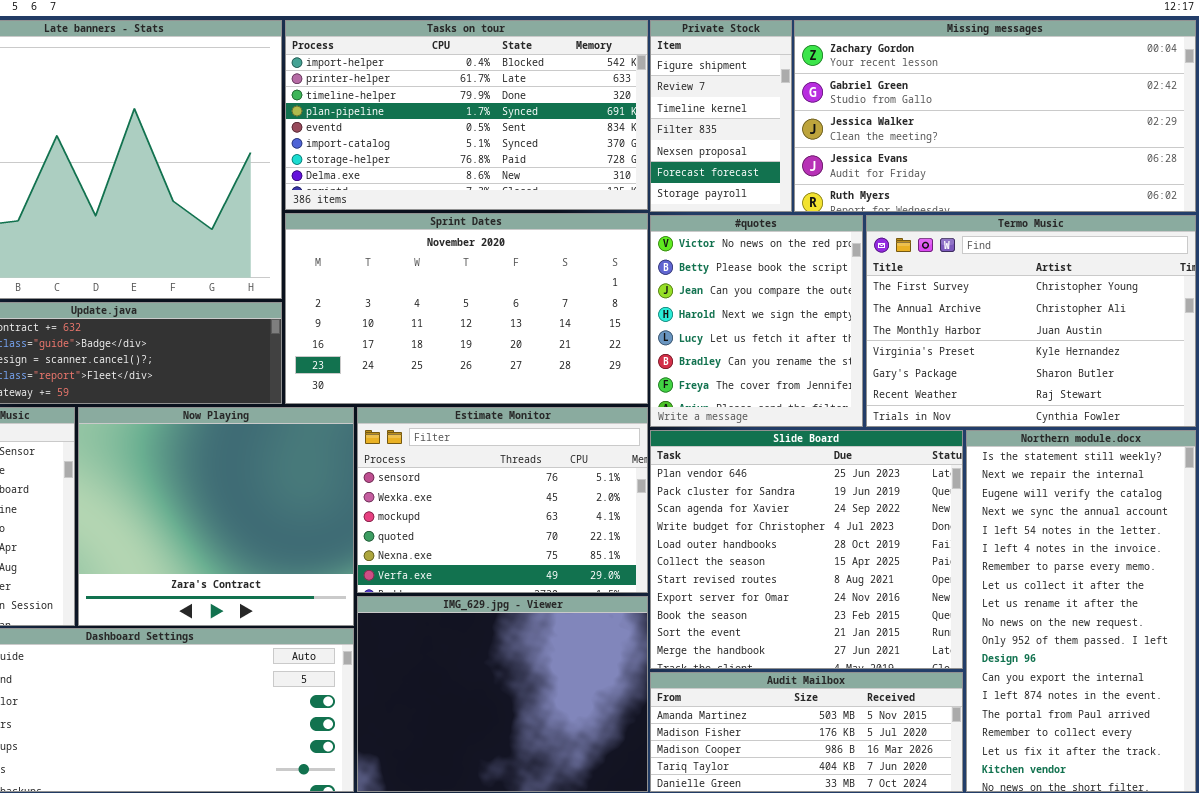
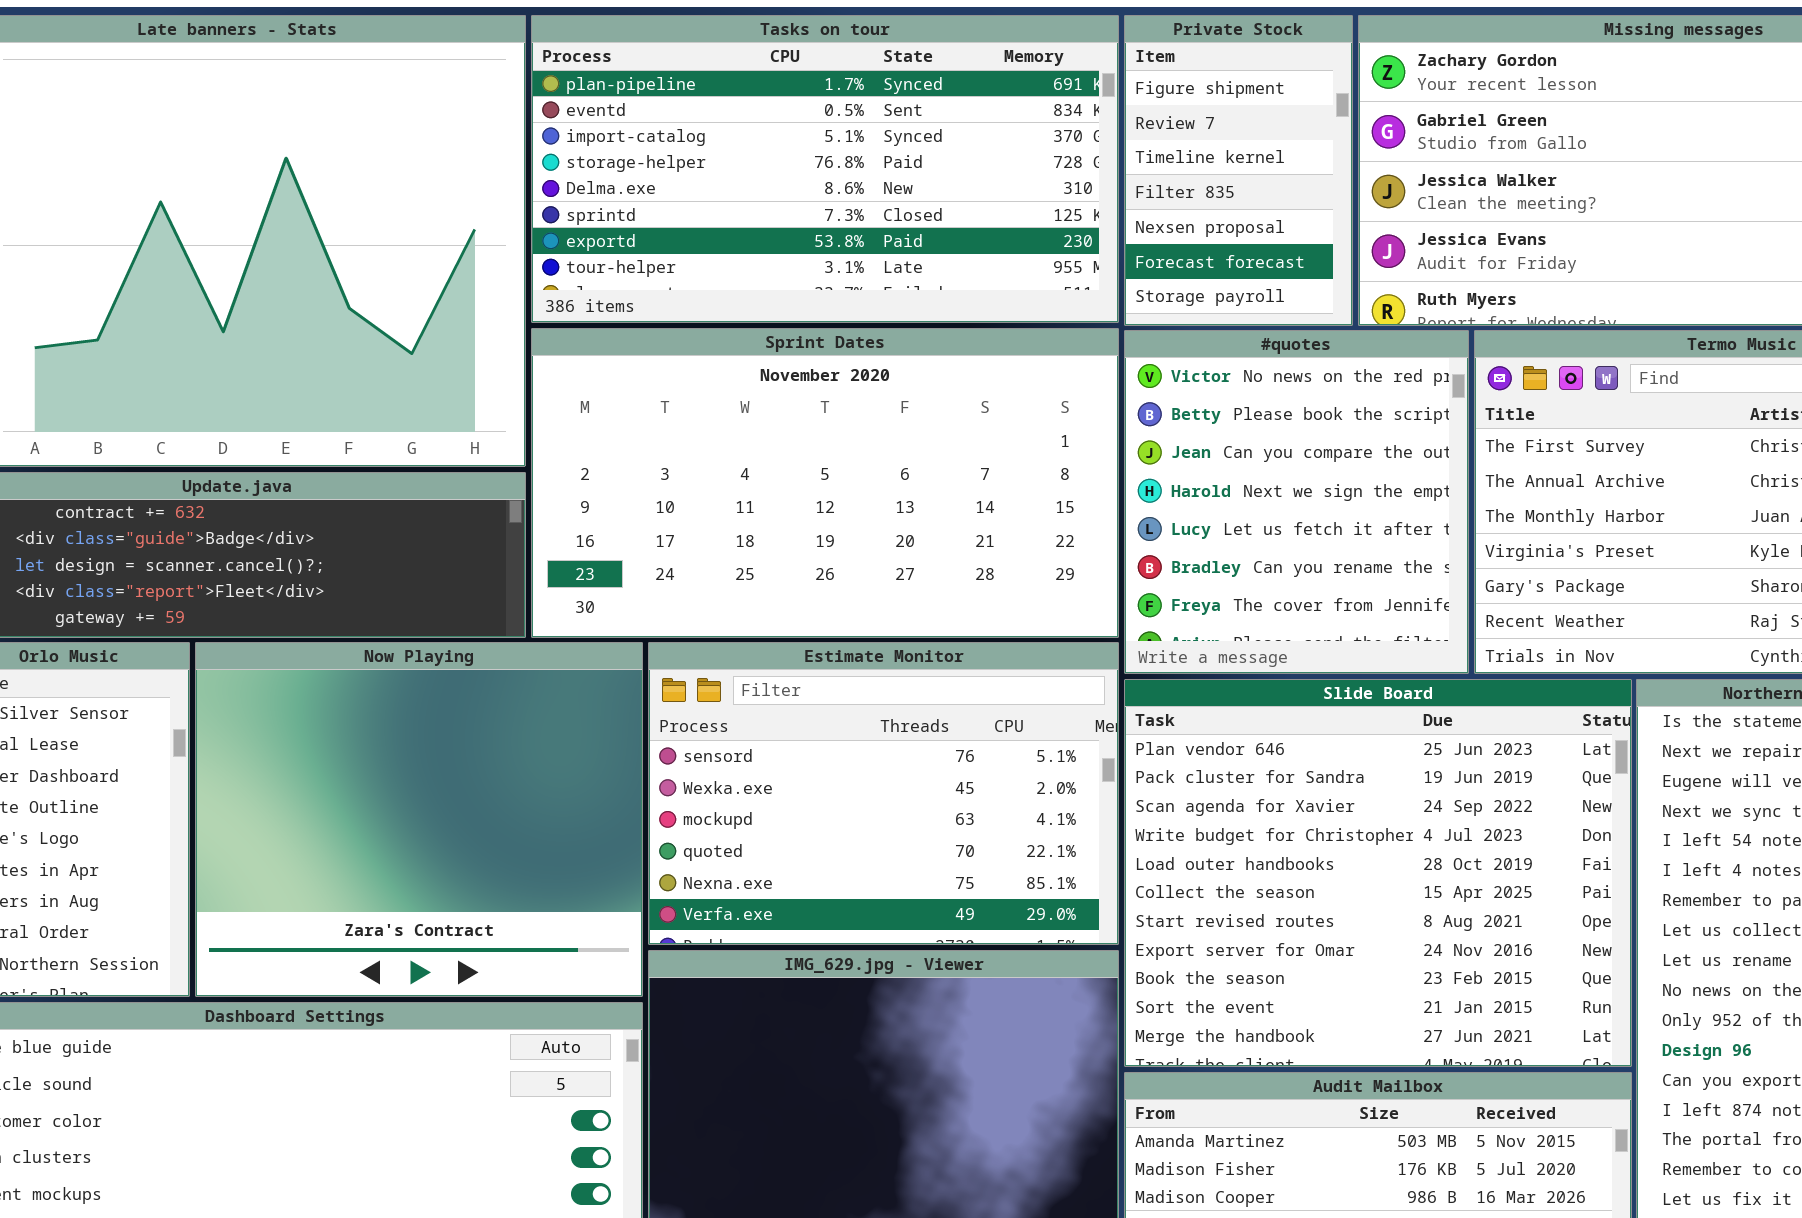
Tasks on tour: [285,20,648,210] -> [531,15,1119,323], scrolled down 3 rows

